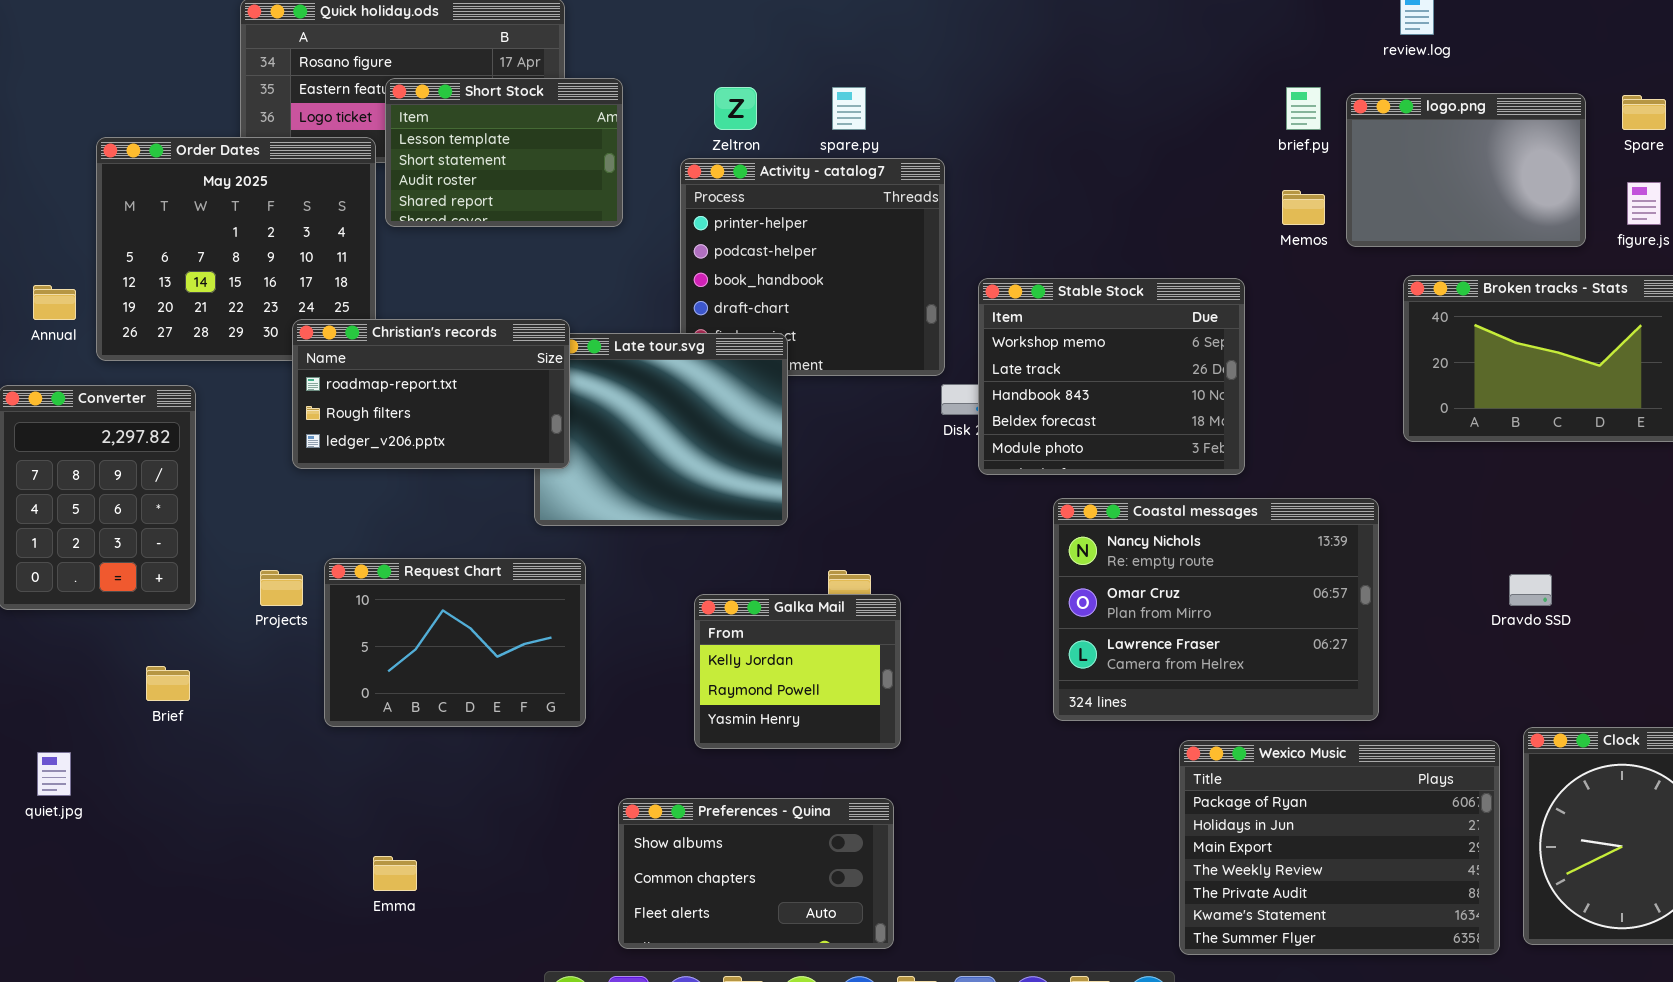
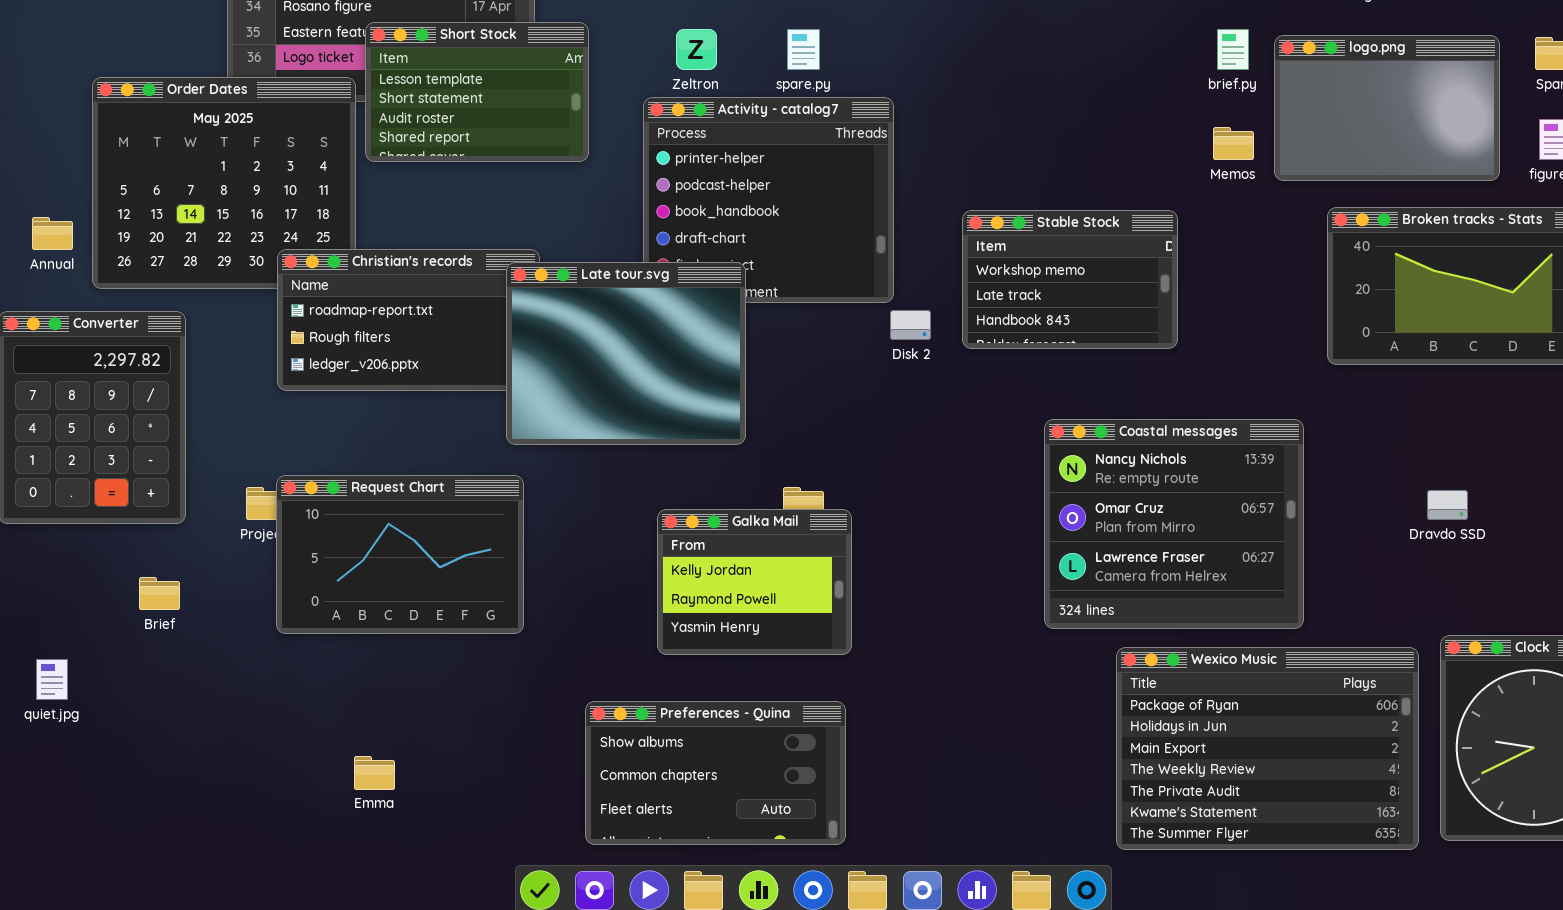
Stable Stock: [978,278,1245,475] -> [962,210,1178,349], resized
Late tour.svg: [534,333,788,526] -> [506,262,746,445], raised
Coastal messages: [1053,498,1379,721] -> [1044,419,1304,629], resized
Request Chart: [324,558,586,727] -> [276,475,524,634], moved

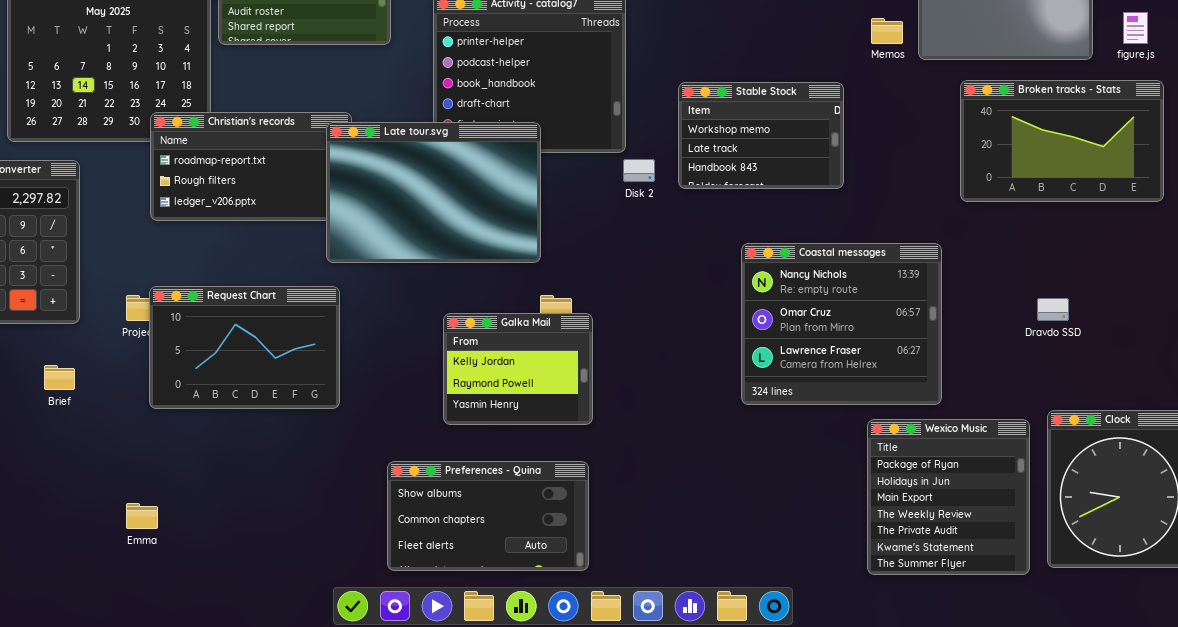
Late tour.svg: [506,262,746,445] -> [326,122,541,263], resized
Wexico Music: [1116,647,1419,850] -> [867,419,1030,575], resized
Emma: [354,756,395,790] -> [126,503,158,529], moved

